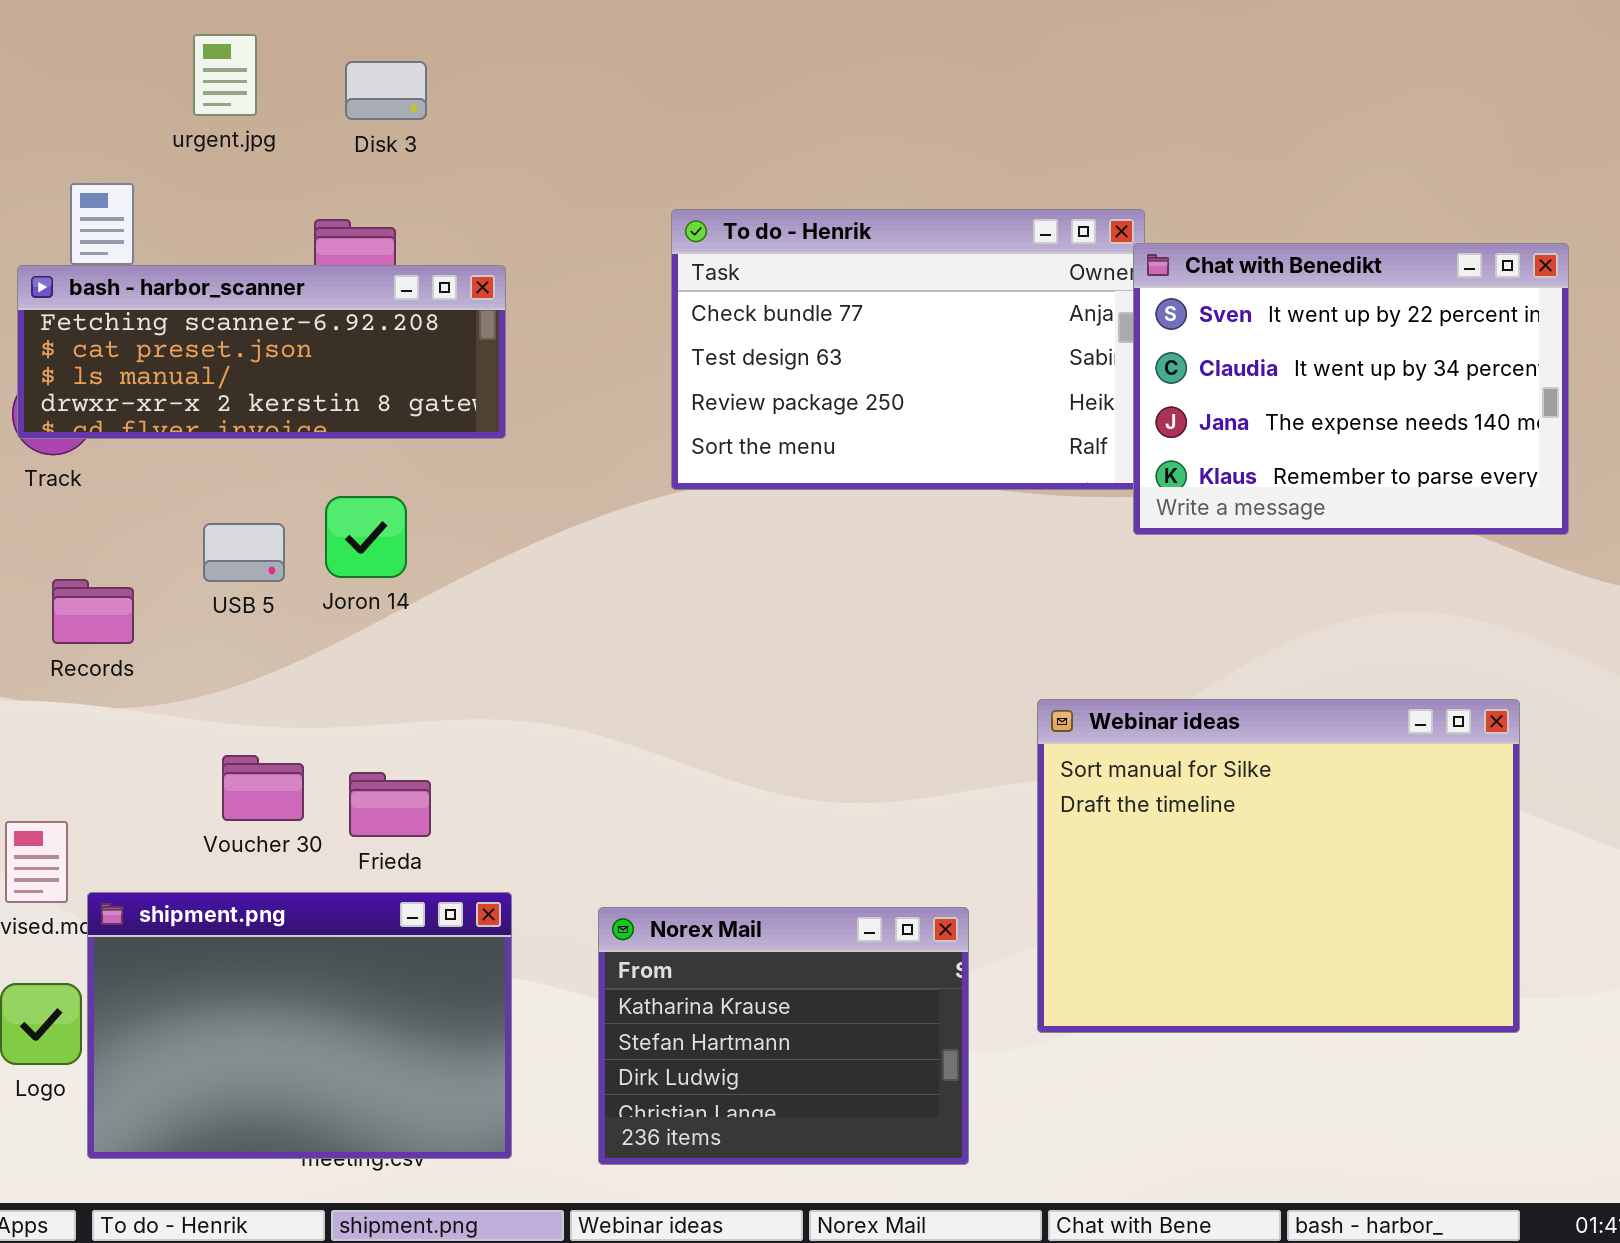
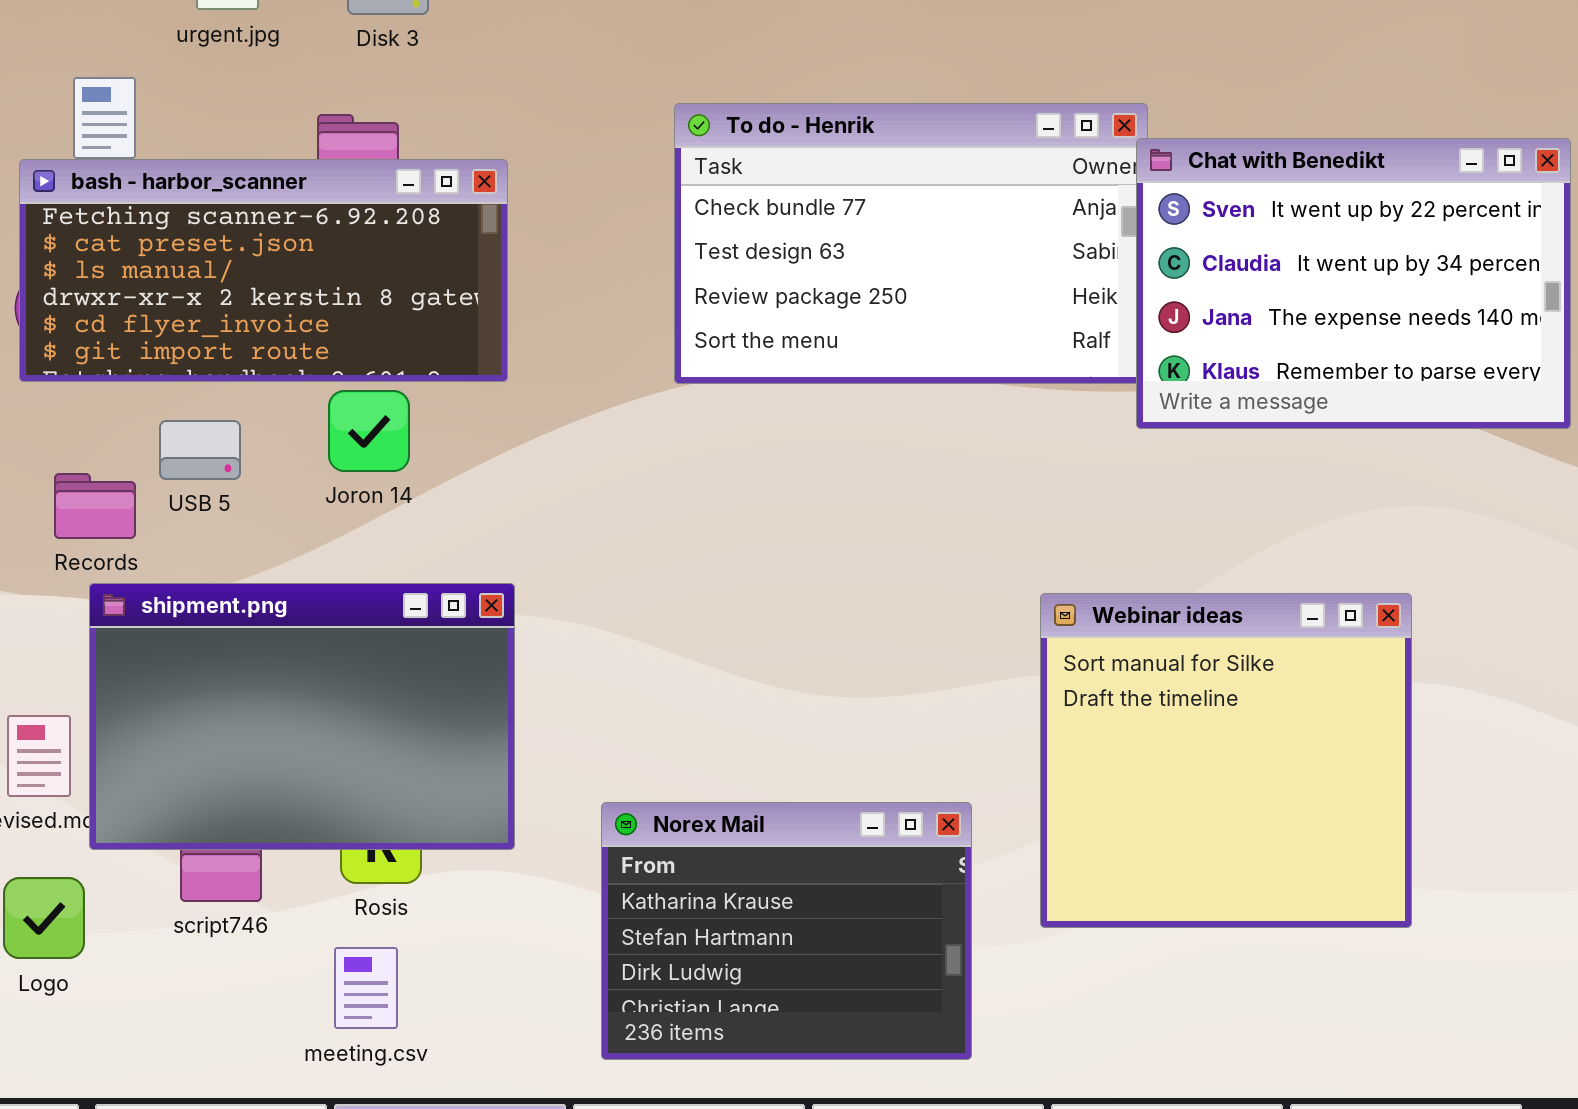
bash - harbor_scanner: [17,265,506,439] -> [19,159,508,382], resized
USB 5: [203,523,285,582] -> [159,420,241,480], moved
Webinar ideas: [1037,699,1520,1033] -> [1040,593,1412,928], resized
shipment.png: [87,892,512,1159] -> [89,583,515,850], moved

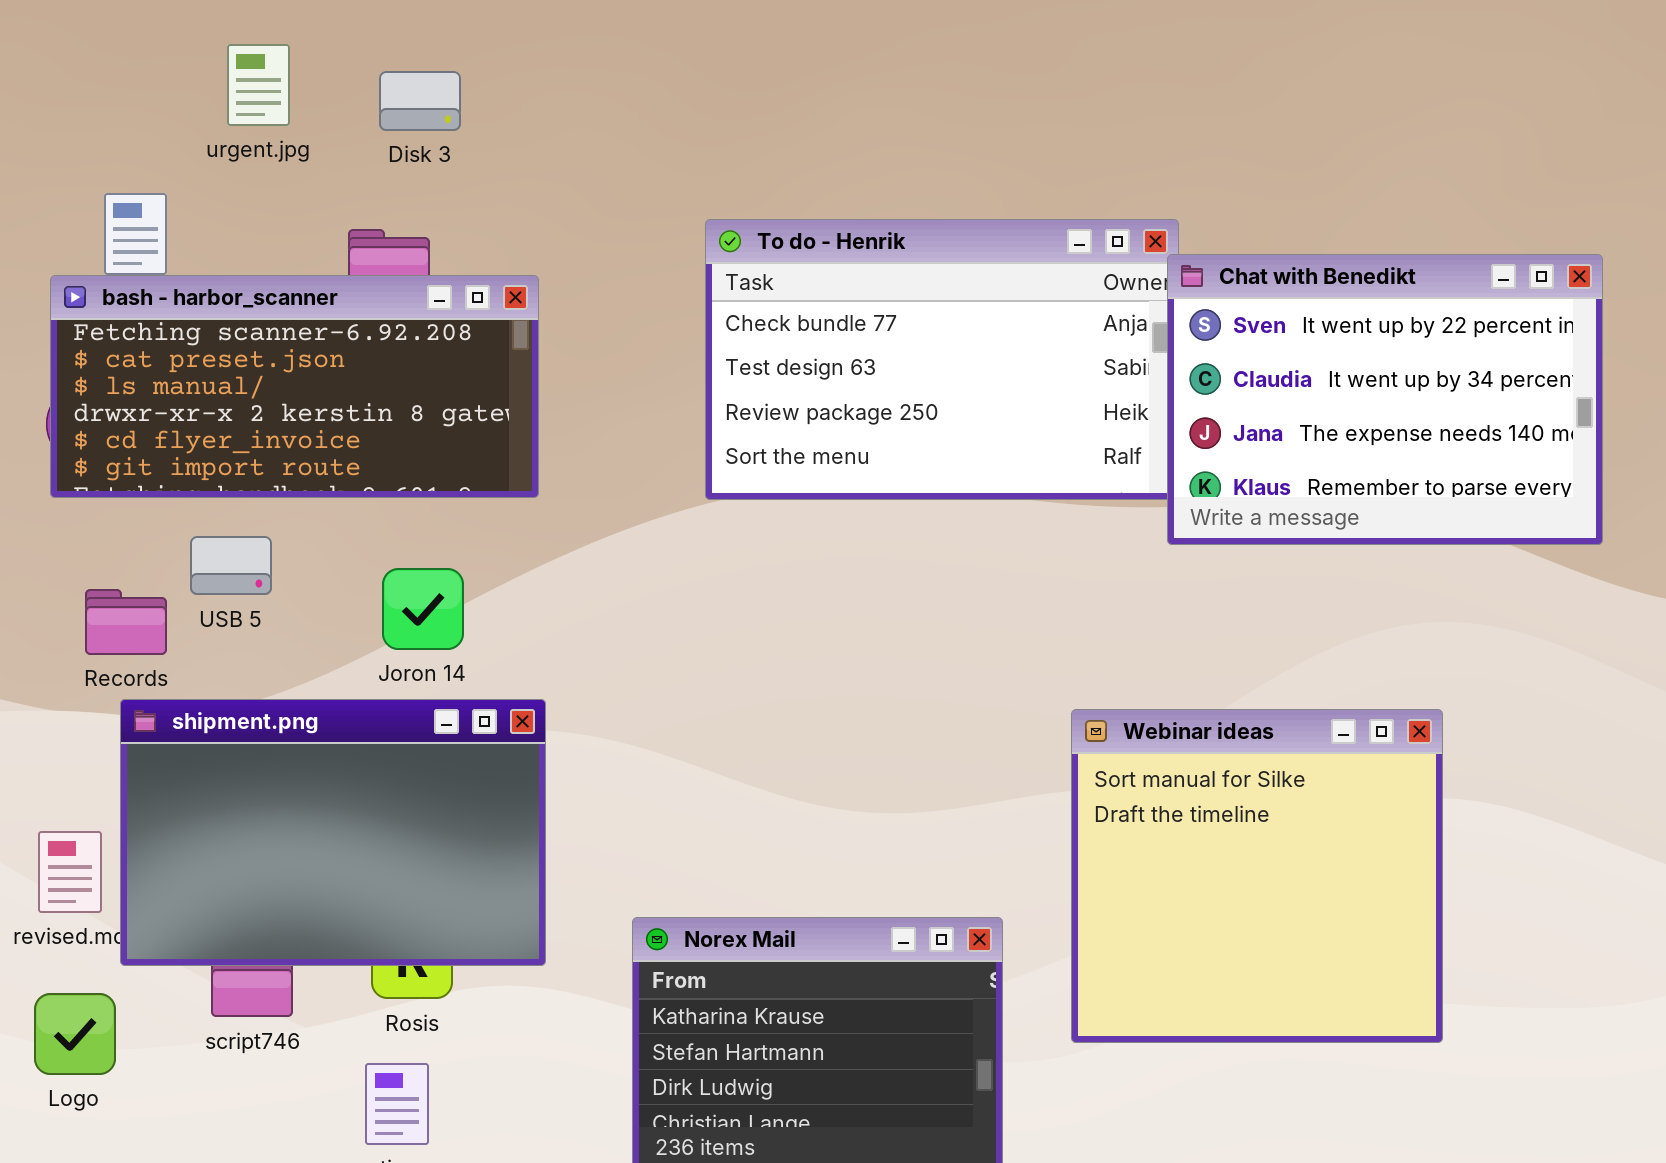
Joron 14: [328,390,410,472] -> [382,568,464,650], moved

